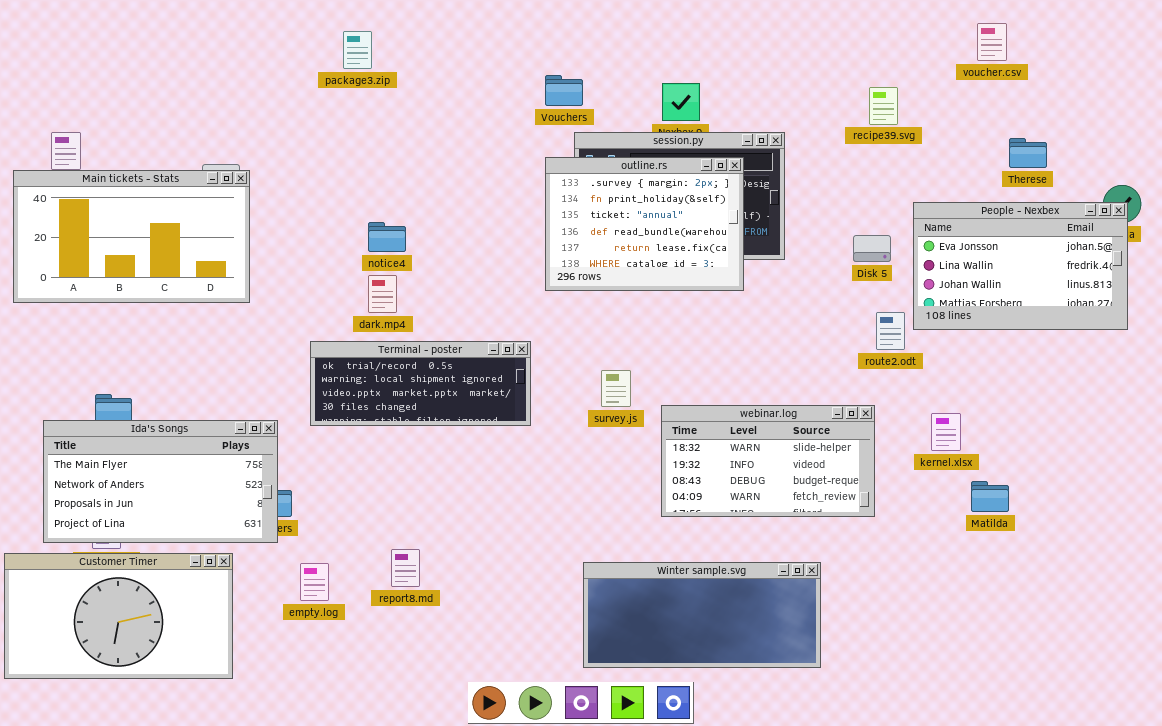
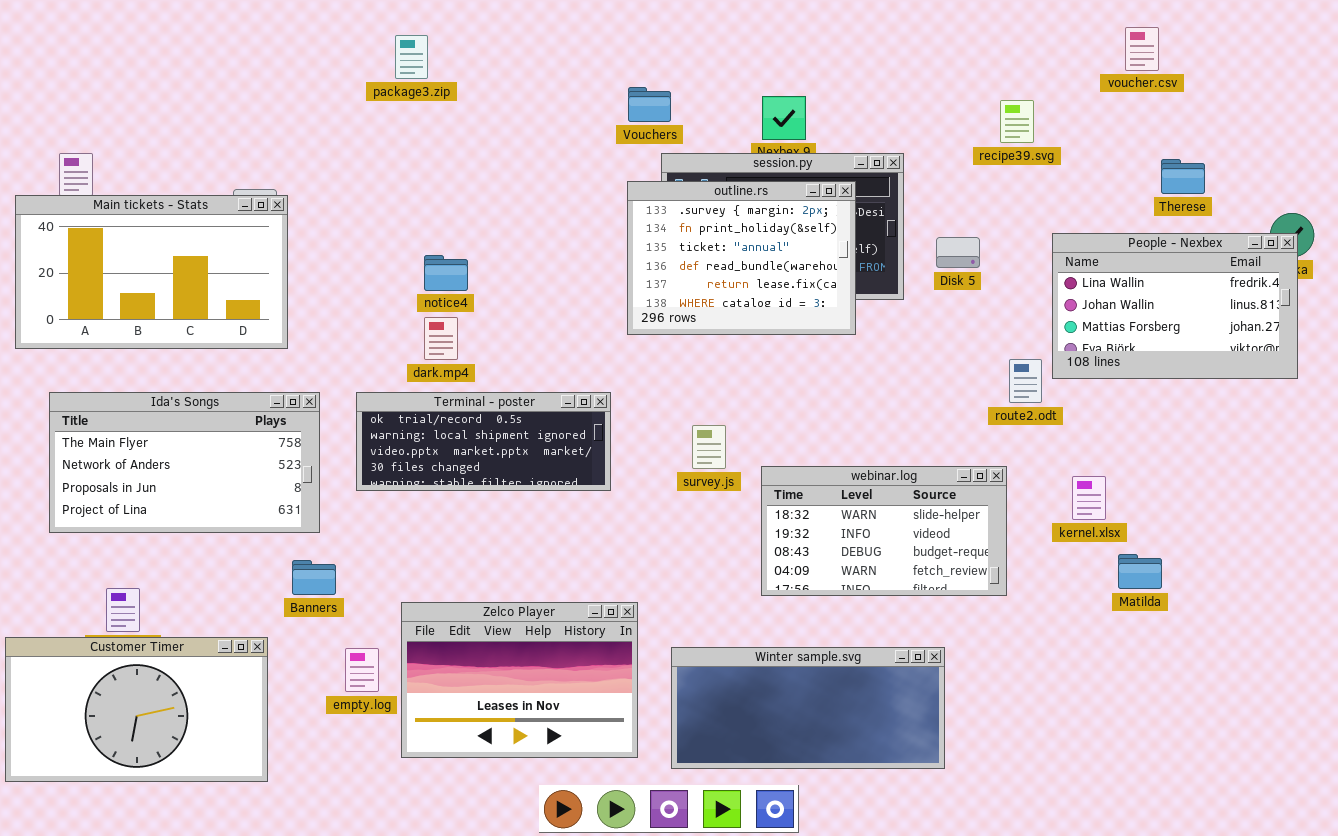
People - Nexbex: [913,202,1128,330] -> [1052,233,1298,379], scrolled down 1 row
Disk 5: [853,235,891,262] -> [936,237,980,268], moved
Ida's Songs: [43,420,278,543] -> [49,392,320,533], moved
Zelco Player: none -> [401,602,638,758], opened

